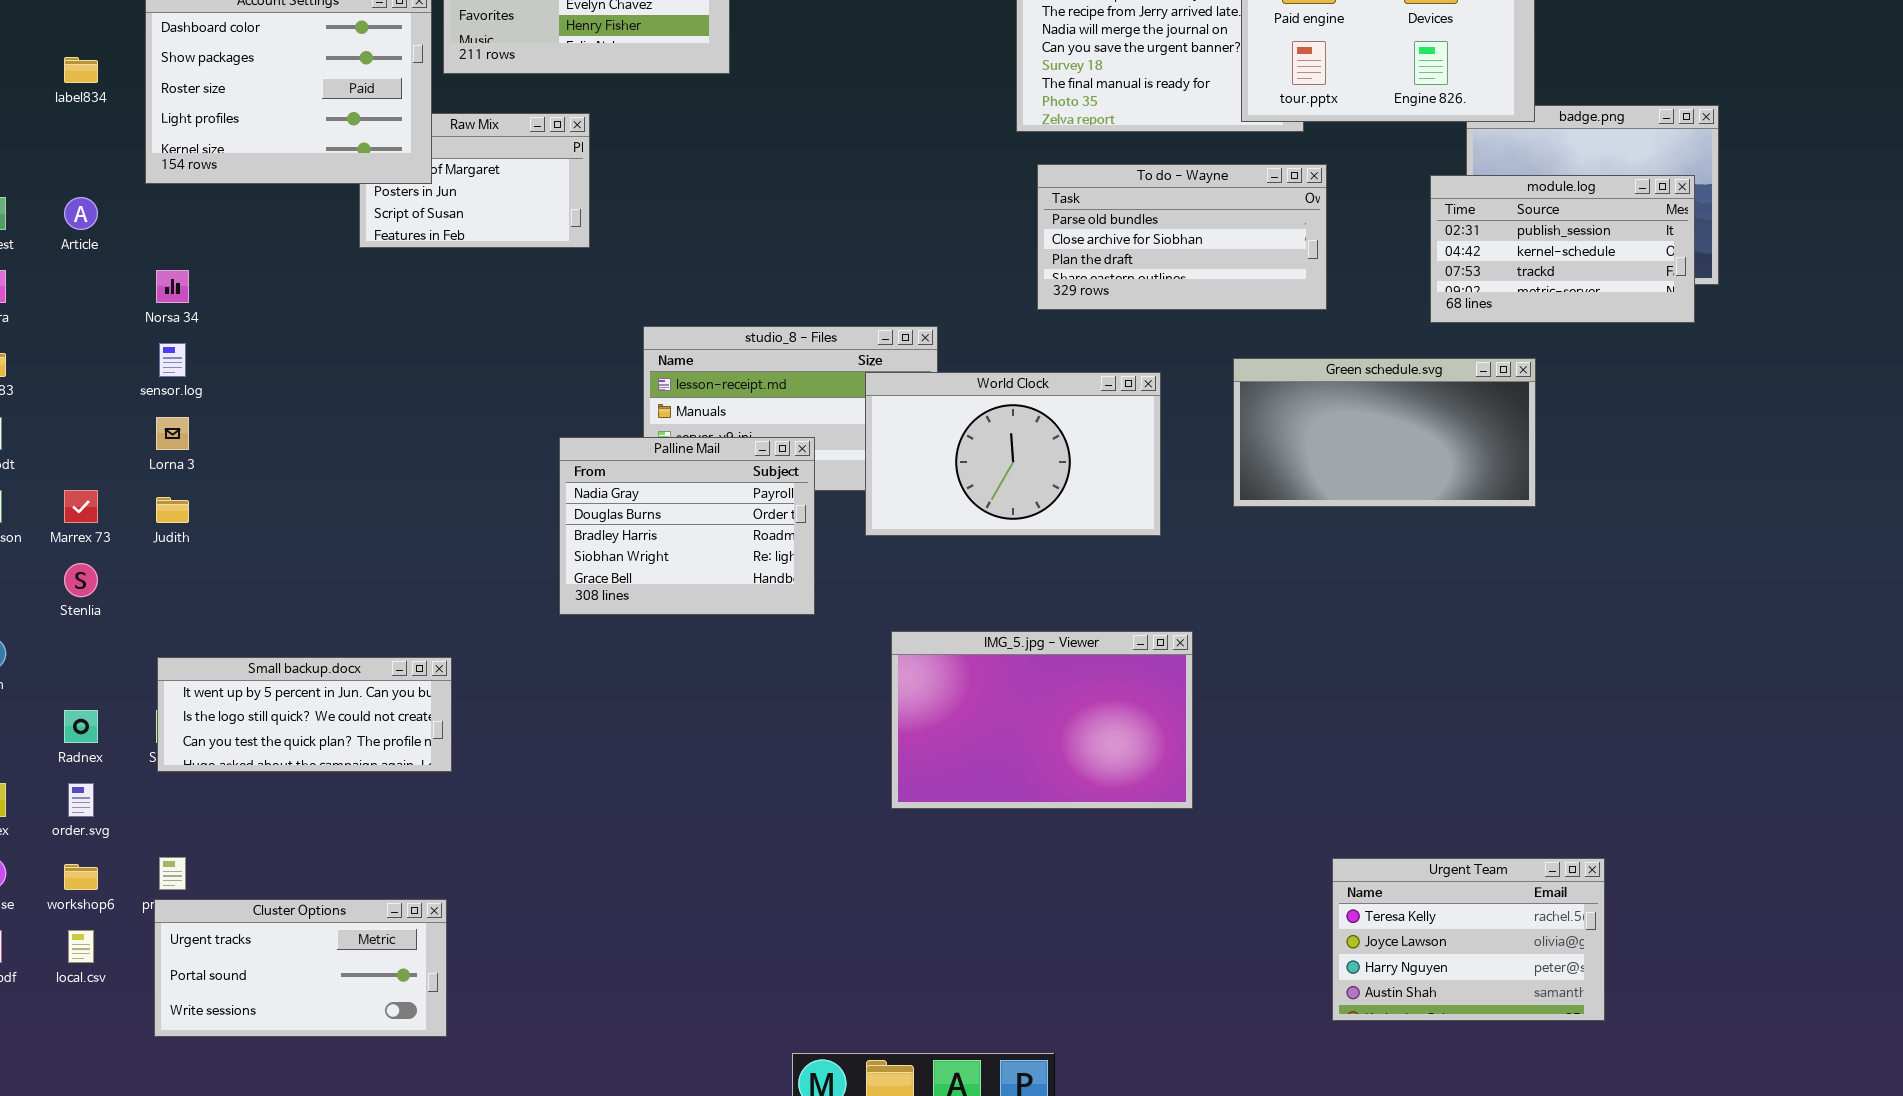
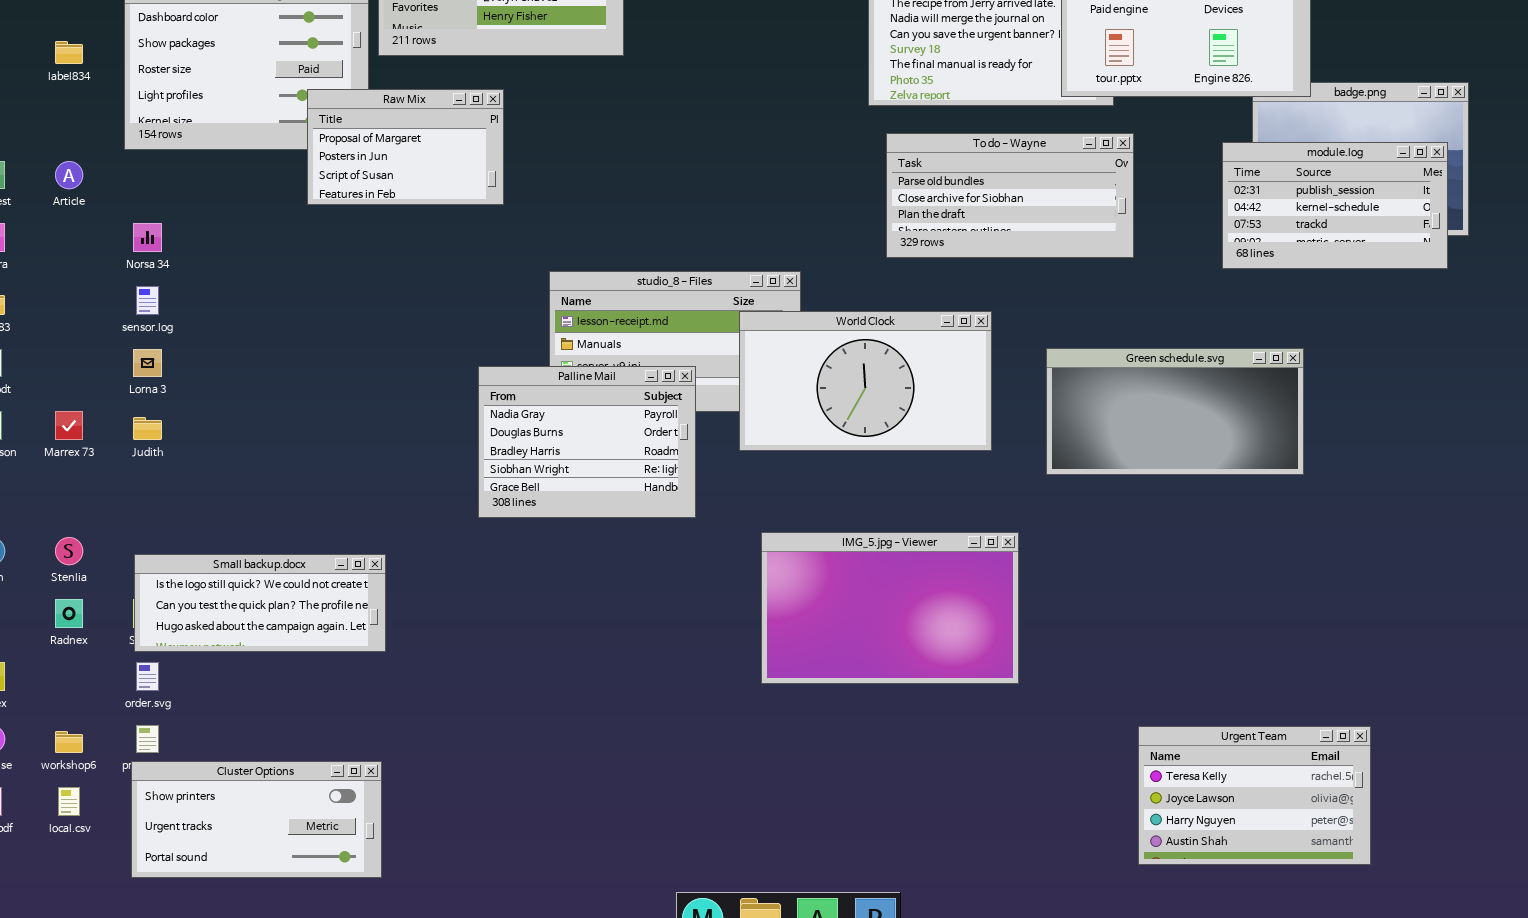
Raw Mix: [359,113,590,248] -> [307,89,504,205], raised
Green schedule.svg: [1233,358,1536,507] -> [1046,348,1304,475], moved
Stenlia: [64,563,98,597] -> [55,537,83,565], moved
Small backup.docx: [157,657,452,772] -> [134,554,386,652], scrolled down 1 row
order.svg: [68,783,94,817] -> [136,662,159,691], moved
Cluster Options: [154,899,447,1037] -> [131,761,382,878], scrolled up 1 row

